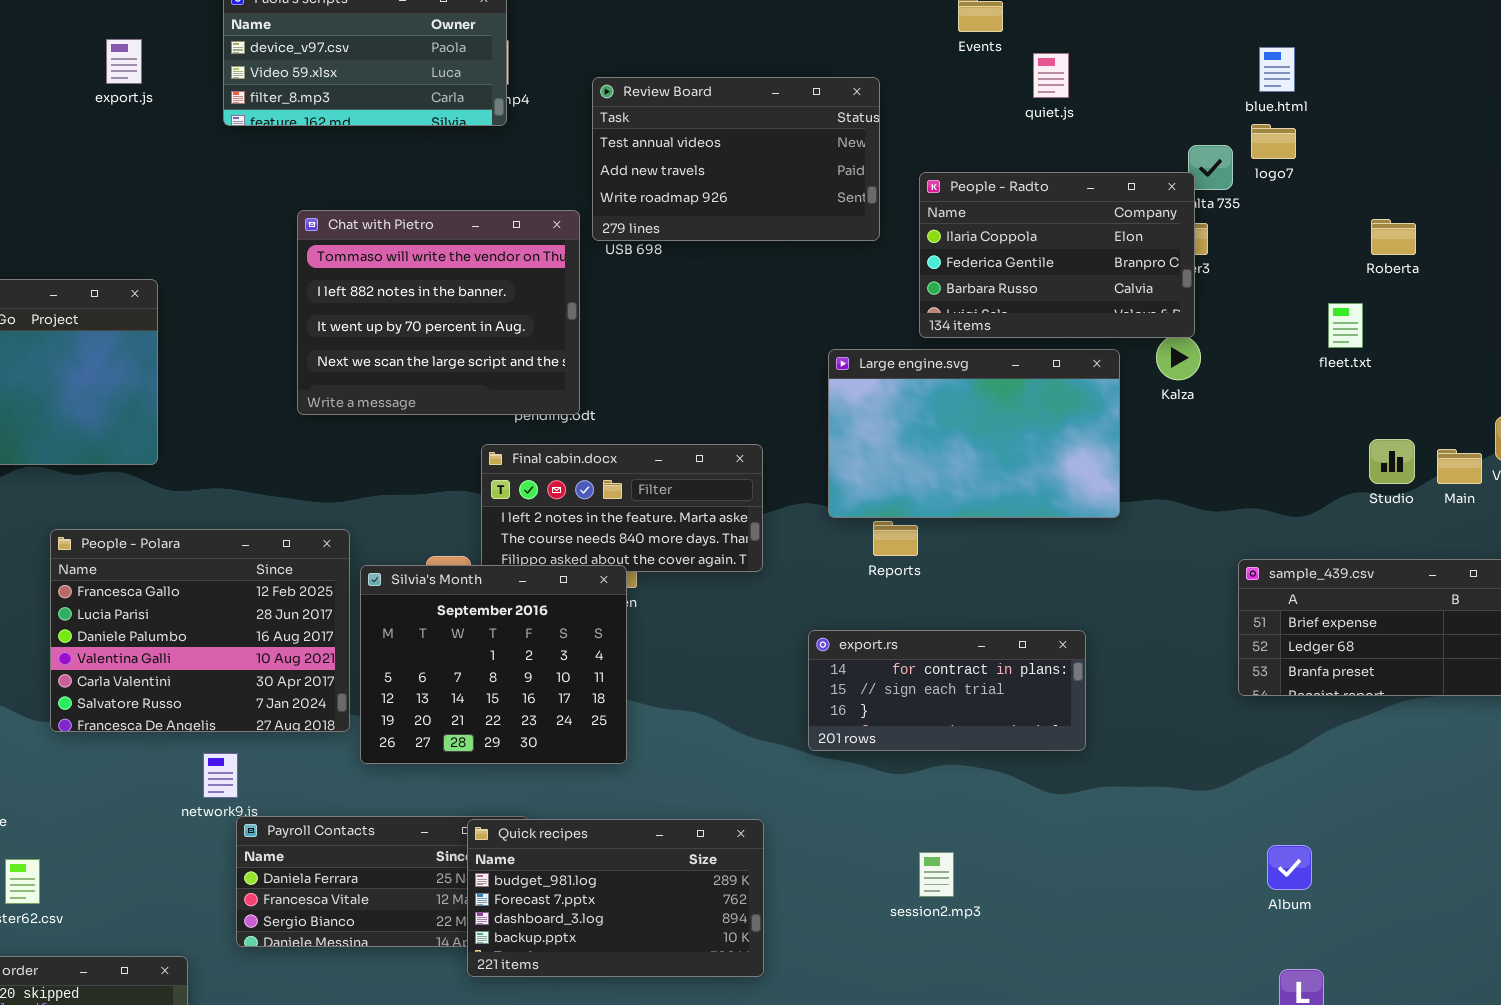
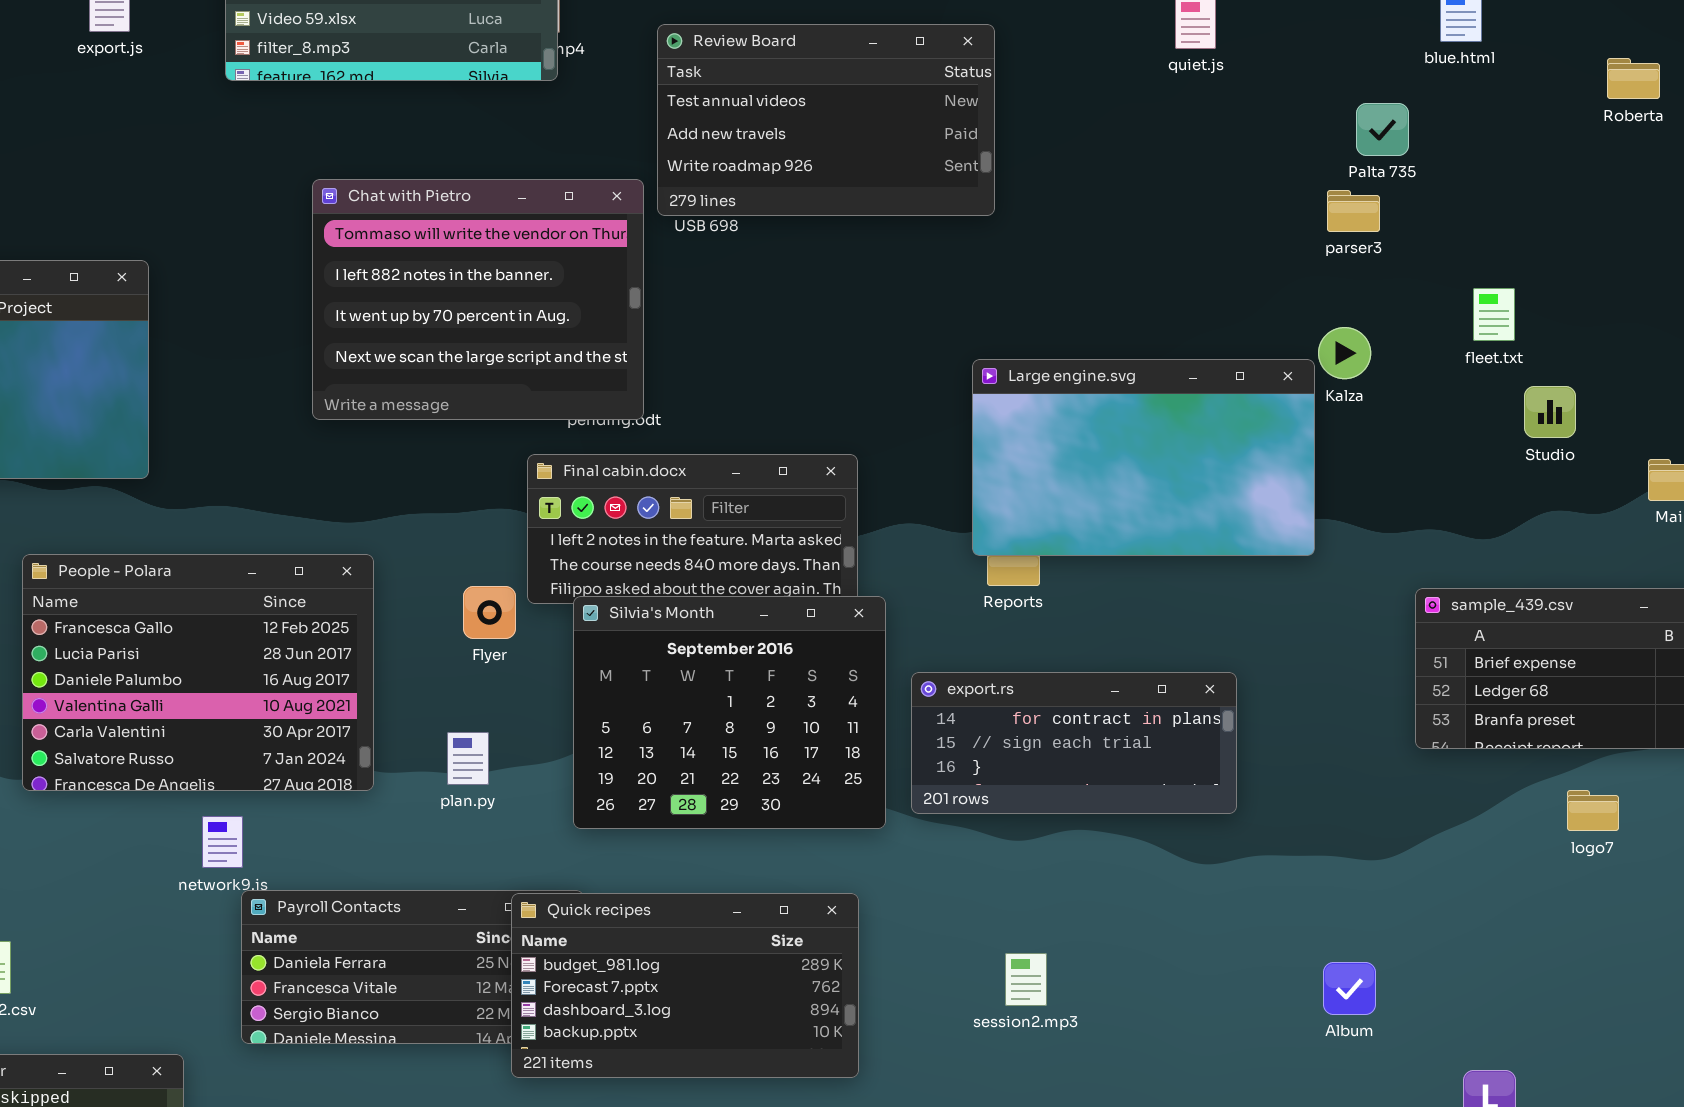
logo7: [1251,124,1296,159] -> [1567,790,1619,831], moved
People - Radto: [919,172,1195,338] -> none, closed
Roberta: [1371,219,1416,255] -> [1607,58,1660,99], moved
fleet.txt: [1328,303,1363,348] -> [1473,288,1515,341], moved
Large engine.svg: [828,349,1120,518] -> [972,359,1315,556], moved
Studio: [1369,439,1415,484] -> [1524,386,1576,438], moved
Silvia's Month: [360,565,627,764] -> [573,596,886,829], moved
Album: [1267,845,1312,890] -> [1323,962,1376,1015], moved
session2.mp3: [919,852,954,897] -> [1005,953,1047,1006], moved

